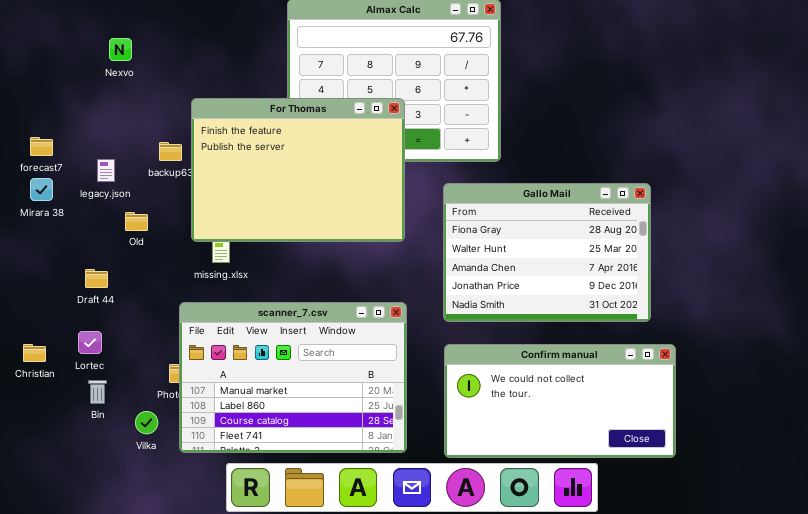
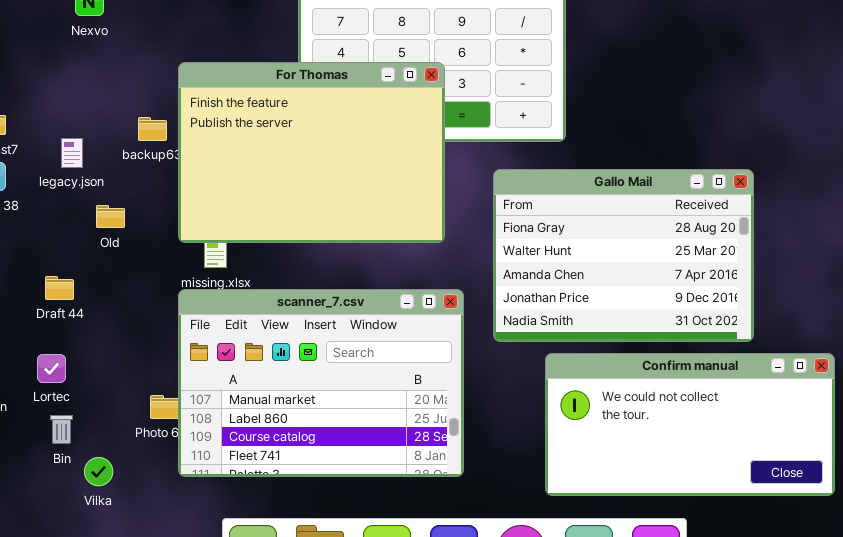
scanner_7.csv: [179,302,407,453] -> [178,289,464,477], moved
Confirm manual: [444,344,676,458] -> [545,353,835,496], moved
Vilka: [135,411,158,434] -> [84,457,113,486], moved

